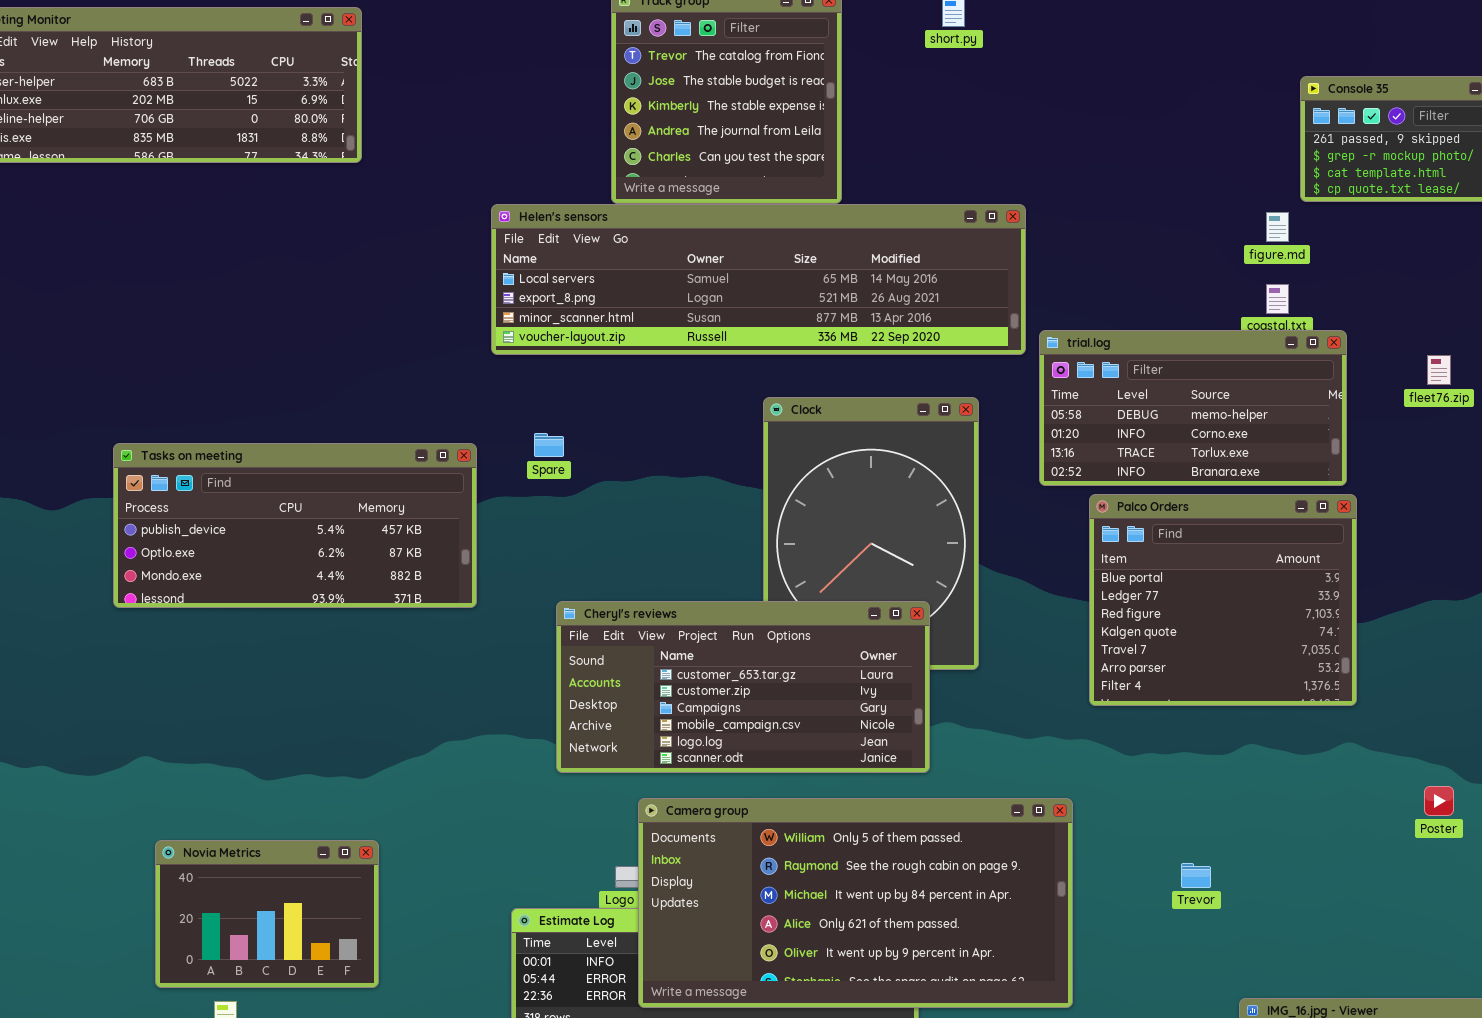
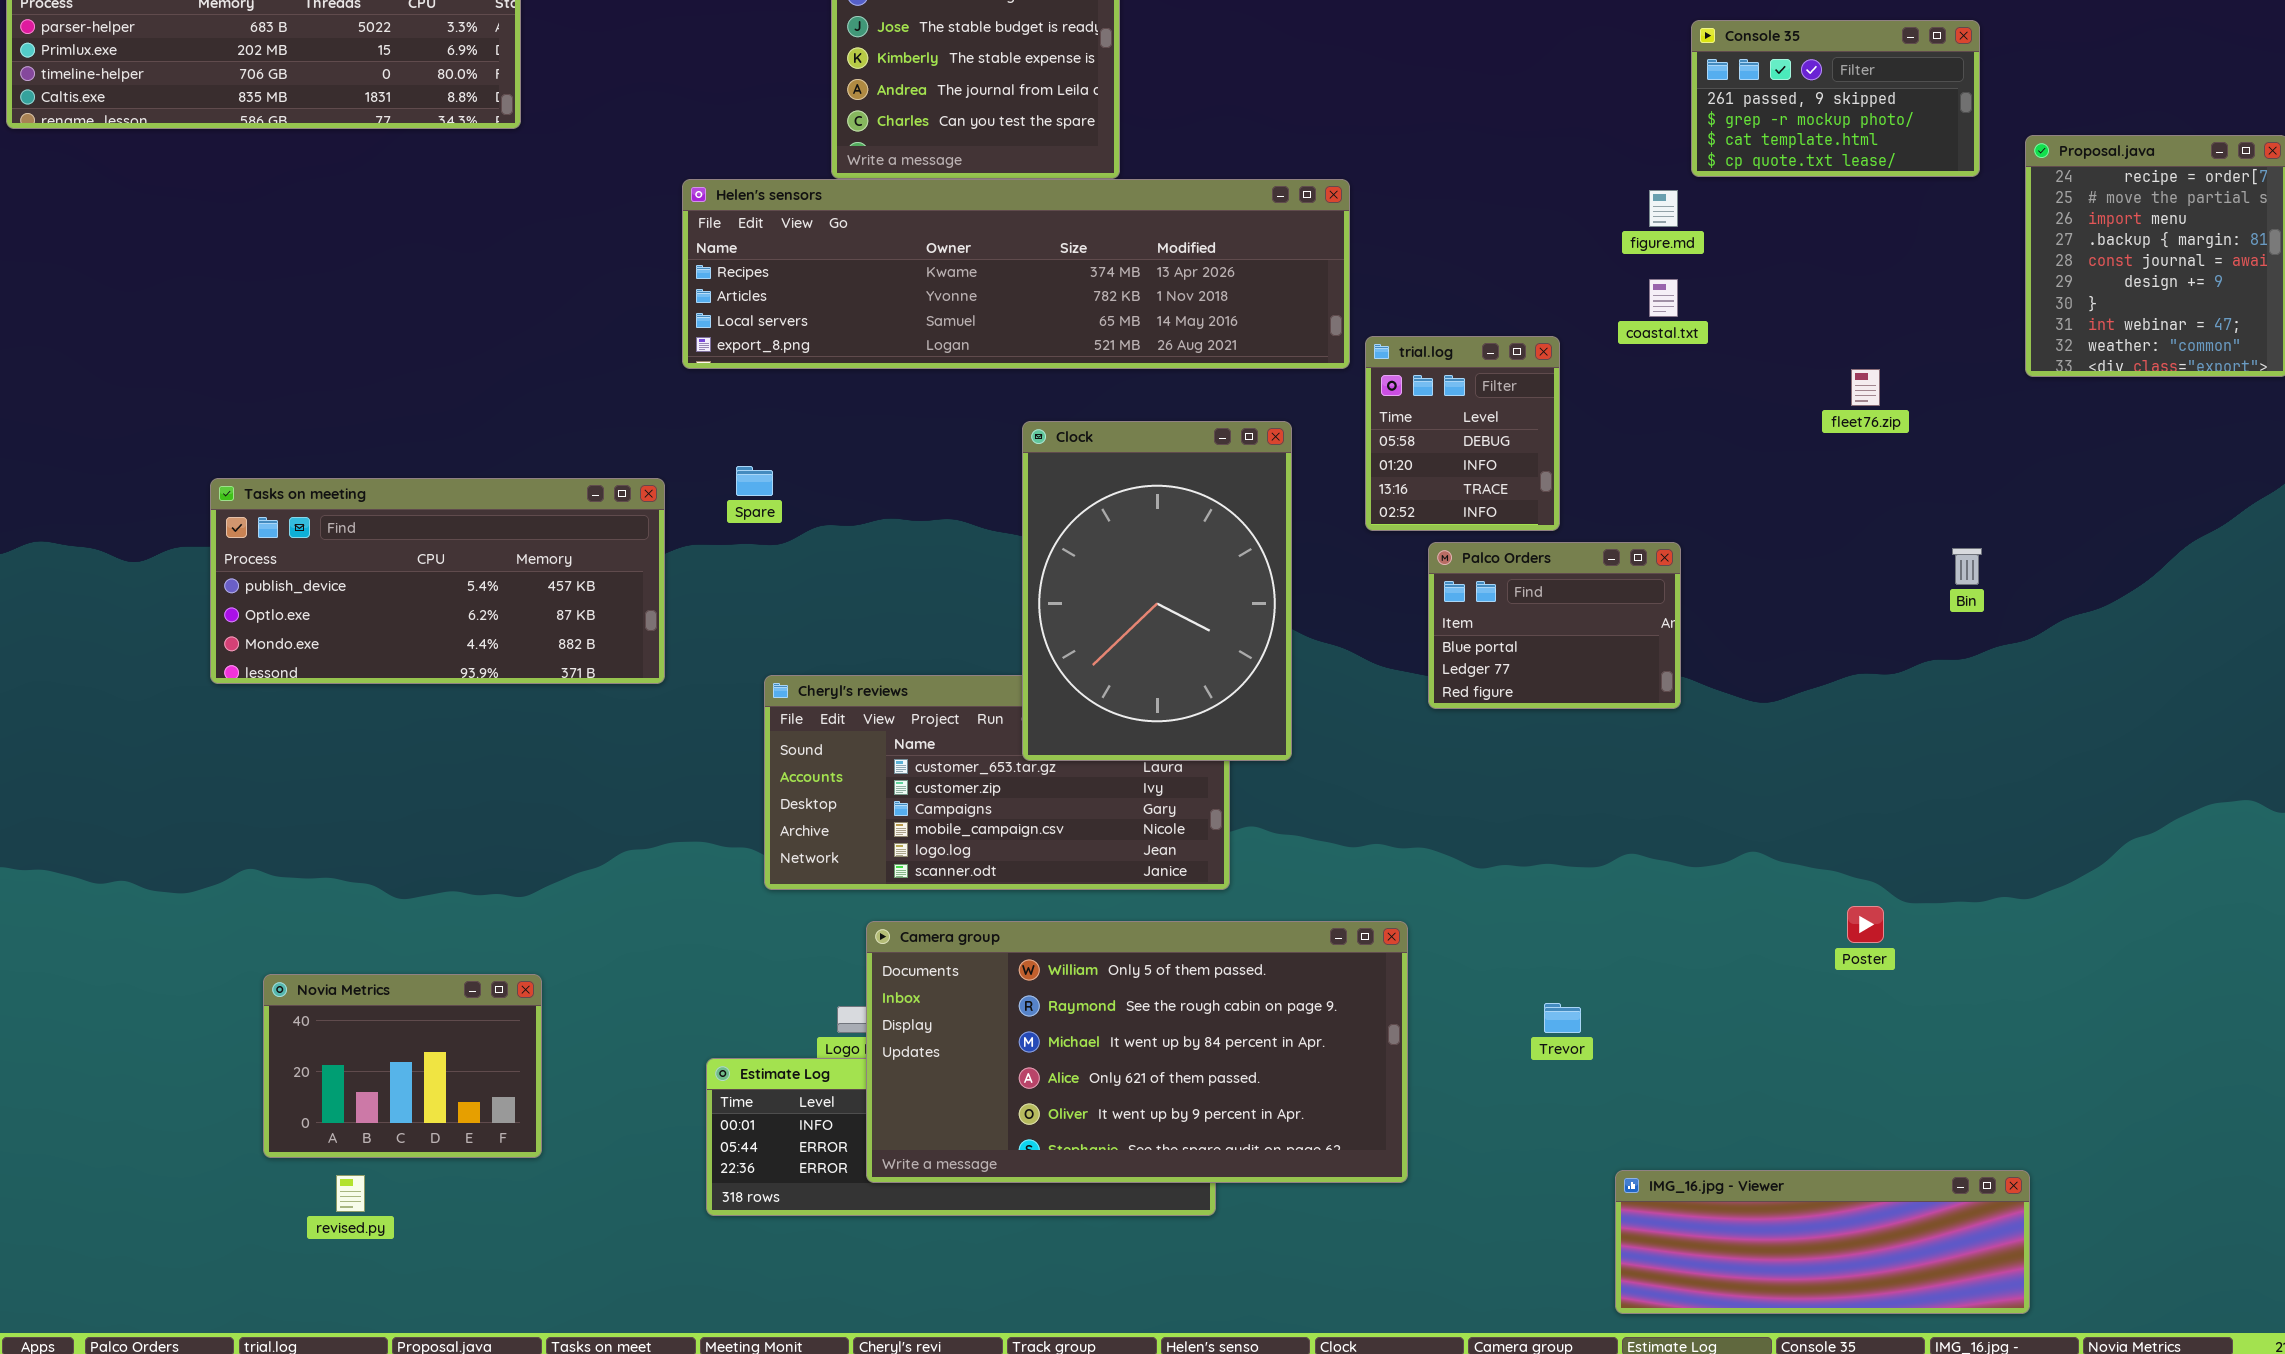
Helen's sensors: [491,204,1026,355] -> [682,179,1350,369], scrolled up 2 rows
trial.log: [1039,330,1347,486] -> [1365,336,1560,531], resized
Clock: [763,397,979,670] -> [1022,421,1292,761], raised
Palco Orders: [1089,494,1357,706] -> [1428,542,1681,709], resized

